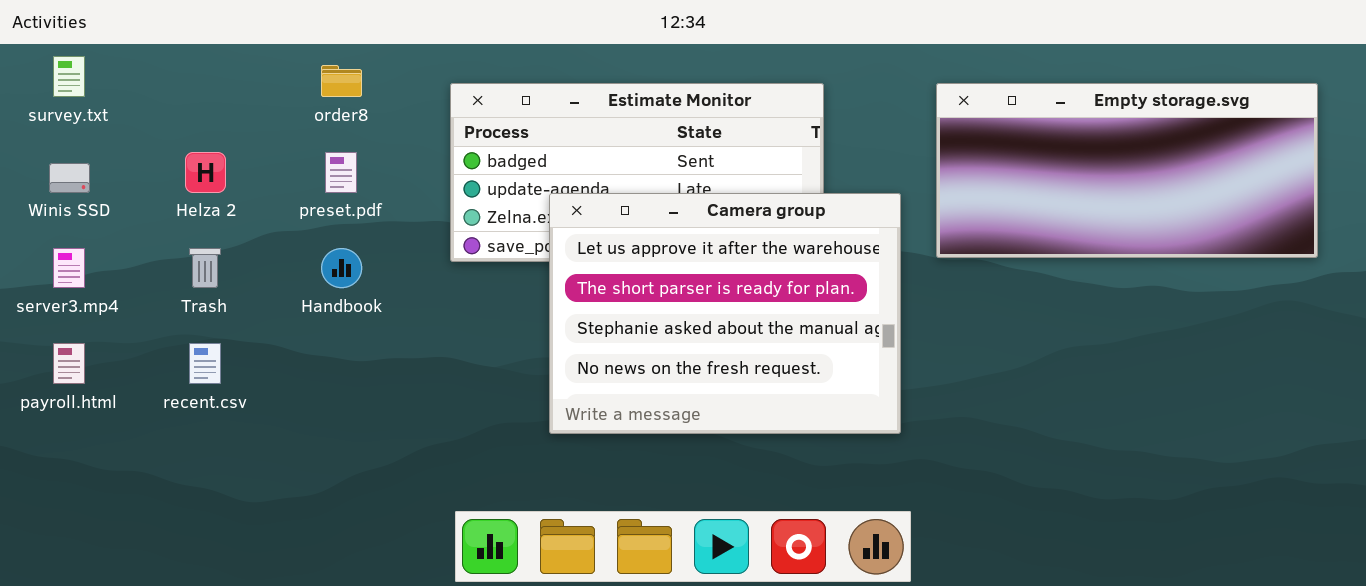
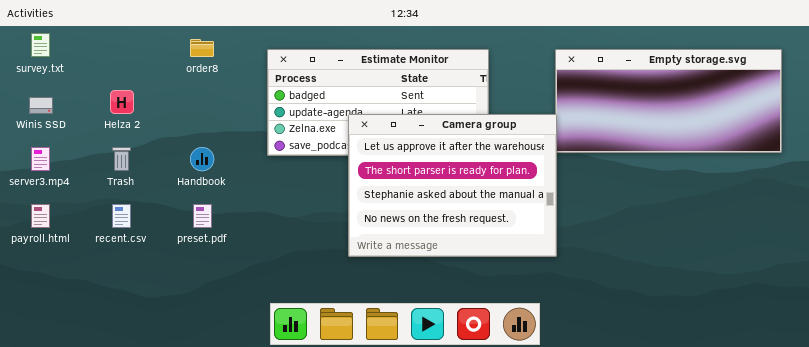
preset.pdf: [325,152,357,193] -> [193,204,212,228], moved
Camera group: [549,193,901,434] -> [348,114,557,257], moved

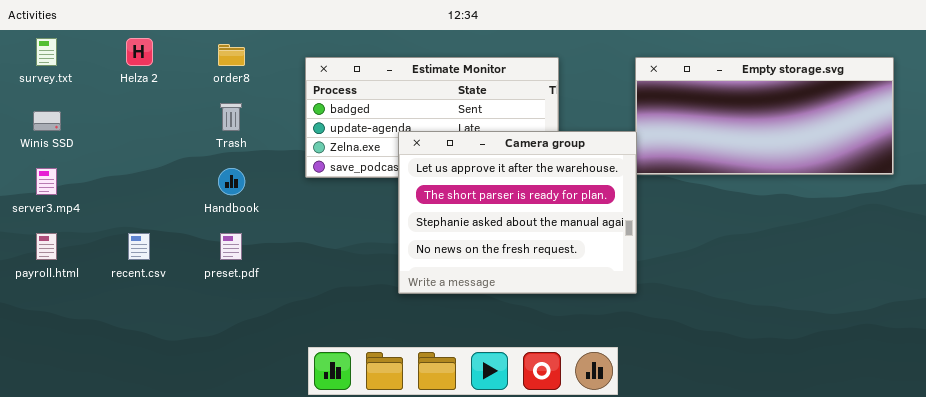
Helza 2: [110,90,134,114] -> [126,38,153,66], moved
Trash: [112,147,131,171] -> [220,103,242,131], moved

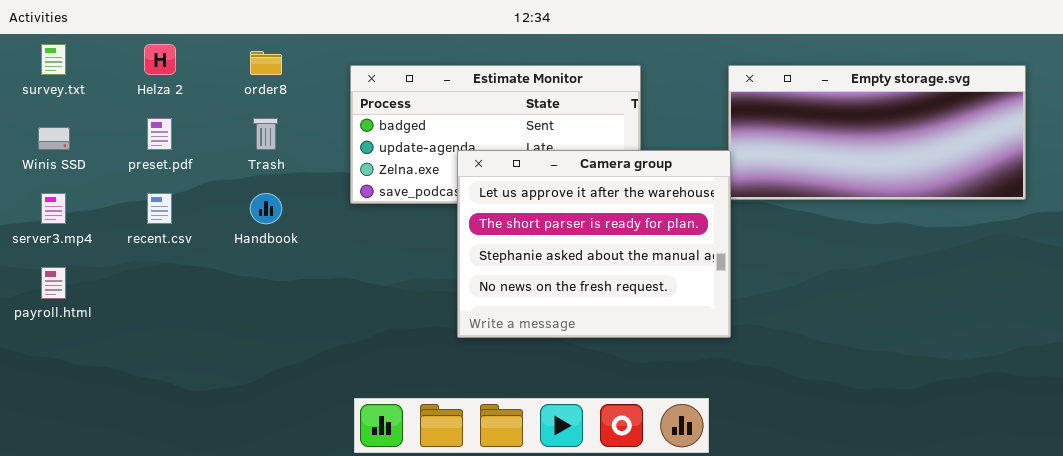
recent.csv: [128,233,150,260] -> [147,193,172,224], moved
preset.pdf: [220,233,242,260] -> [147,118,172,150], moved

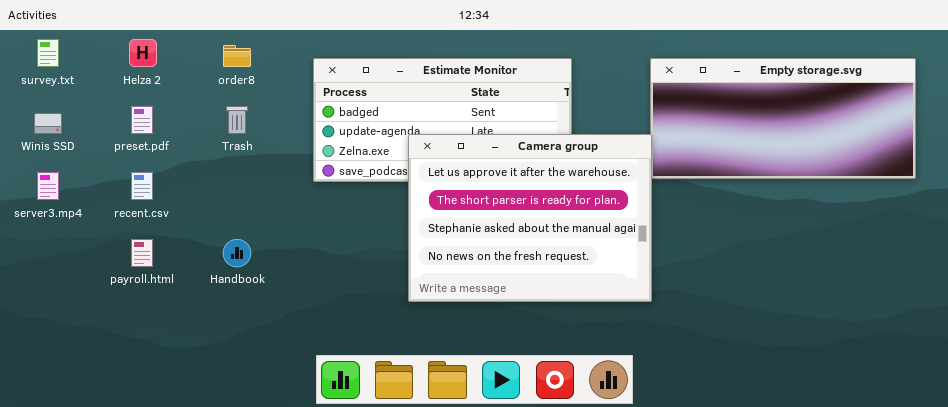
Handbook: [250,193,282,224] -> [223,239,251,267], moved
payroll.html: [41,267,66,299] -> [131,239,153,267], moved

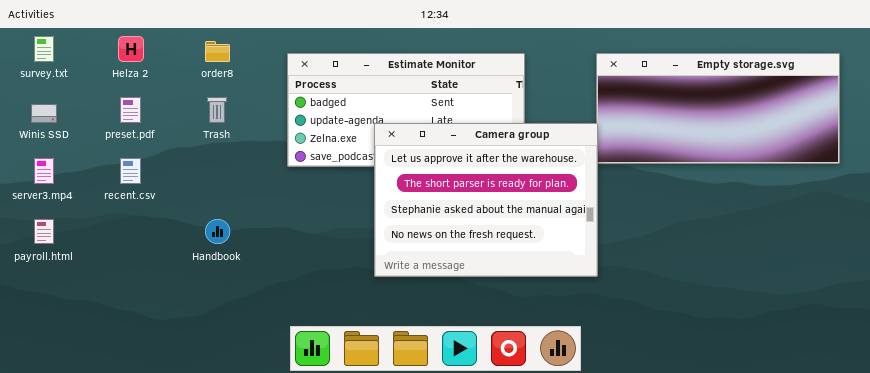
payroll.html: [131,239,153,267] -> [34,219,54,244], moved

